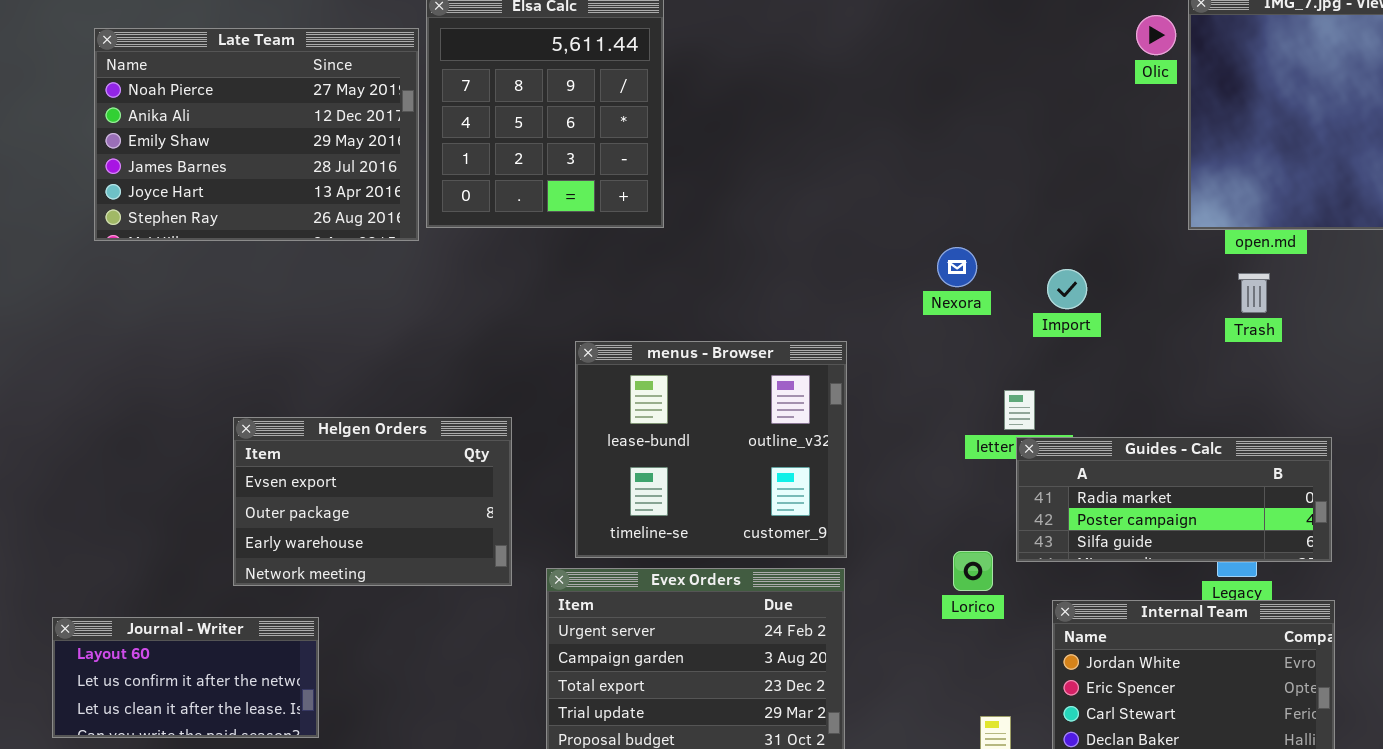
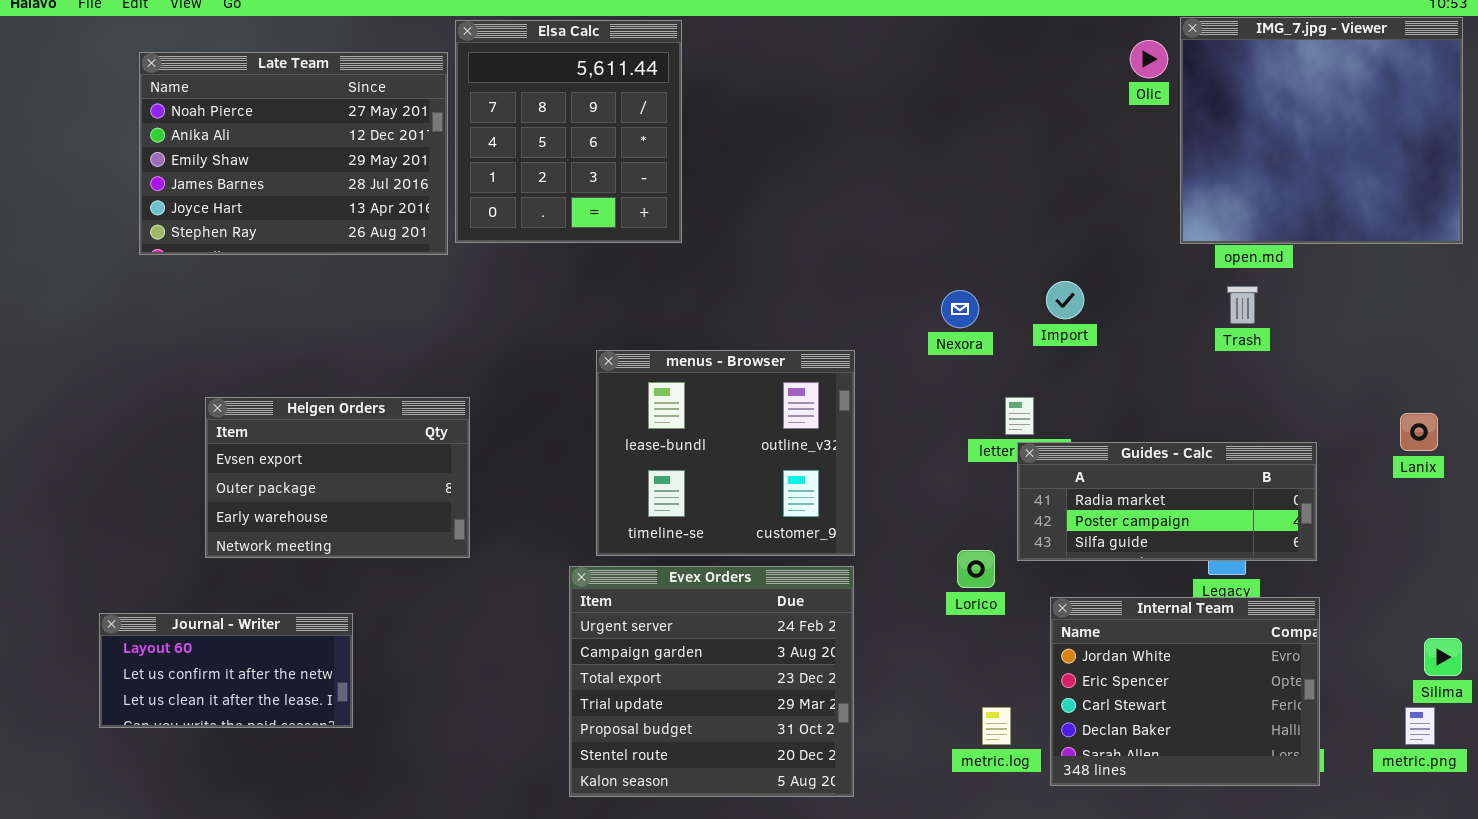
Nexora: [937,247,977,287] -> [941,290,979,328], moved
Helgen Orders: [233,417,512,586] -> [205,397,470,558], moved

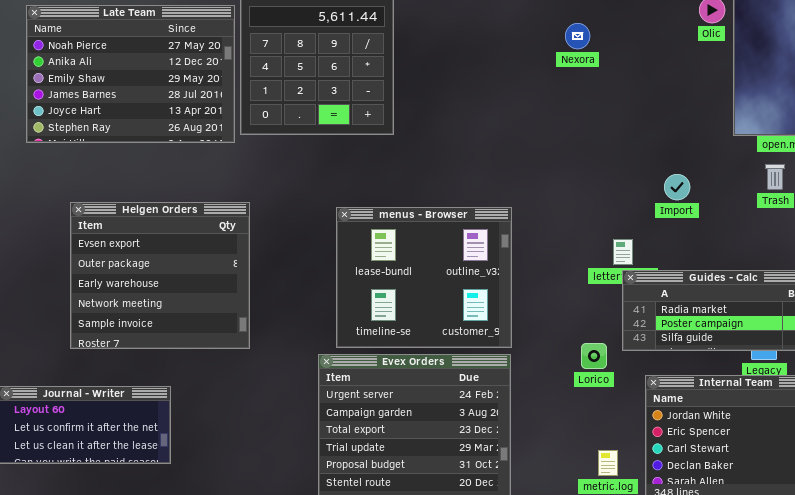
Import: [1046,281,1084,319] -> [664,174,690,200], moved
Nexora: [941,290,979,328] -> [565,23,590,49], moved
Helgen Orders: [205,397,470,558] -> [70,202,250,349], resized

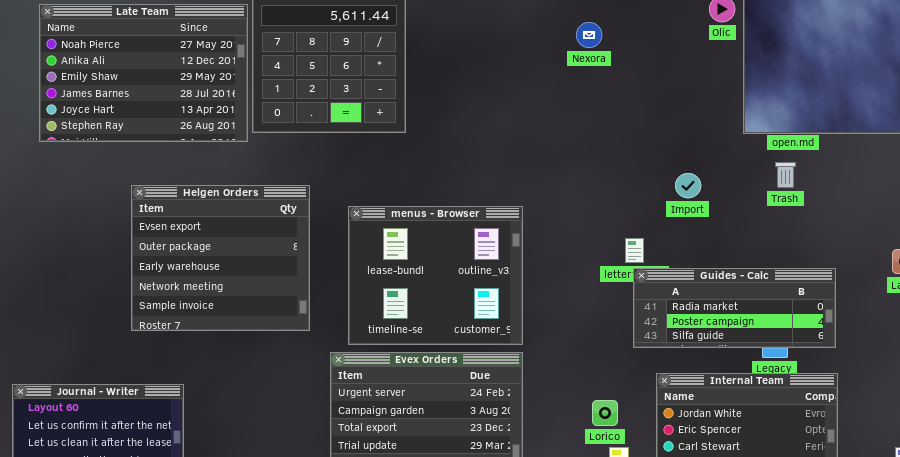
Helgen Orders: [70,202,250,349] -> [131,185,310,331], moved
Lorico: [581,343,607,369] -> [592,400,618,426], moved

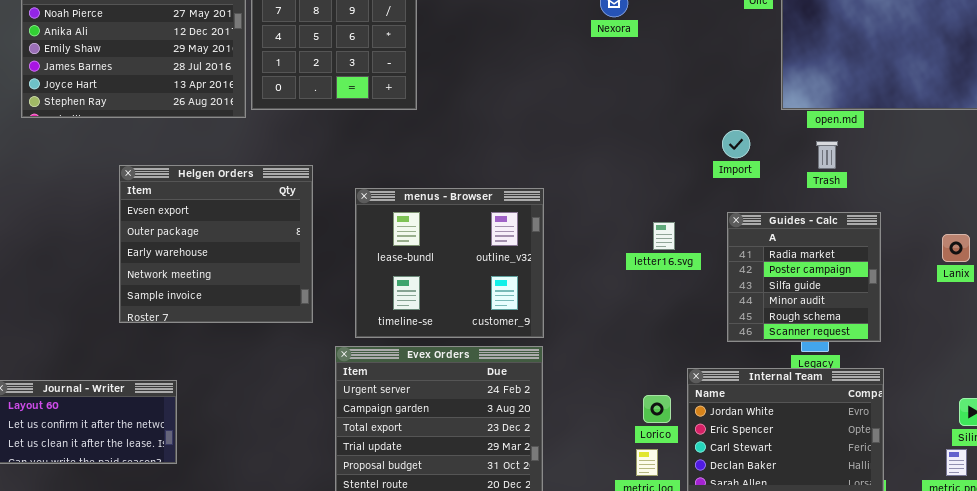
Import: [675,173,701,198] -> [722,130,750,158], moved
Guides - Calc: [633,268,836,348] -> [727,212,881,342], resized
Lorico: [592,400,618,426] -> [643,395,671,423], moved

